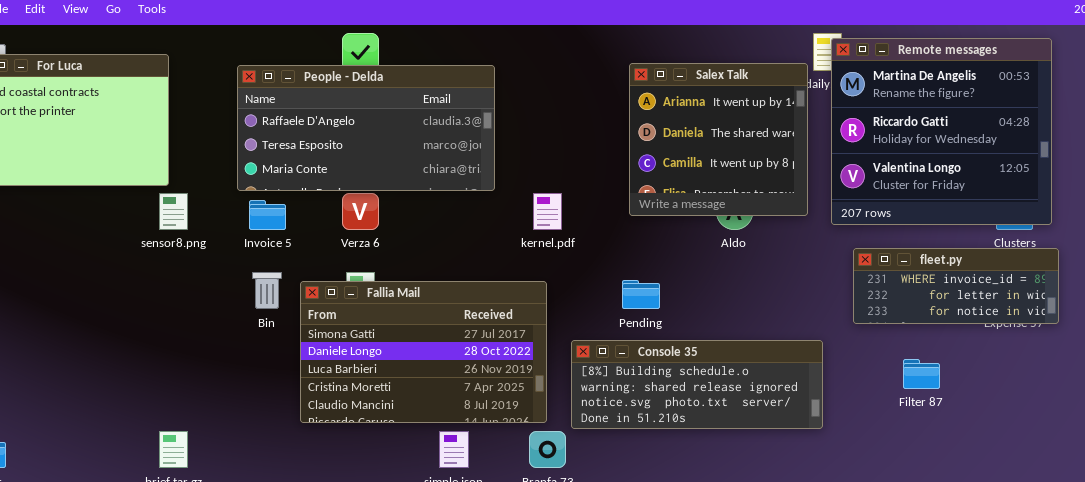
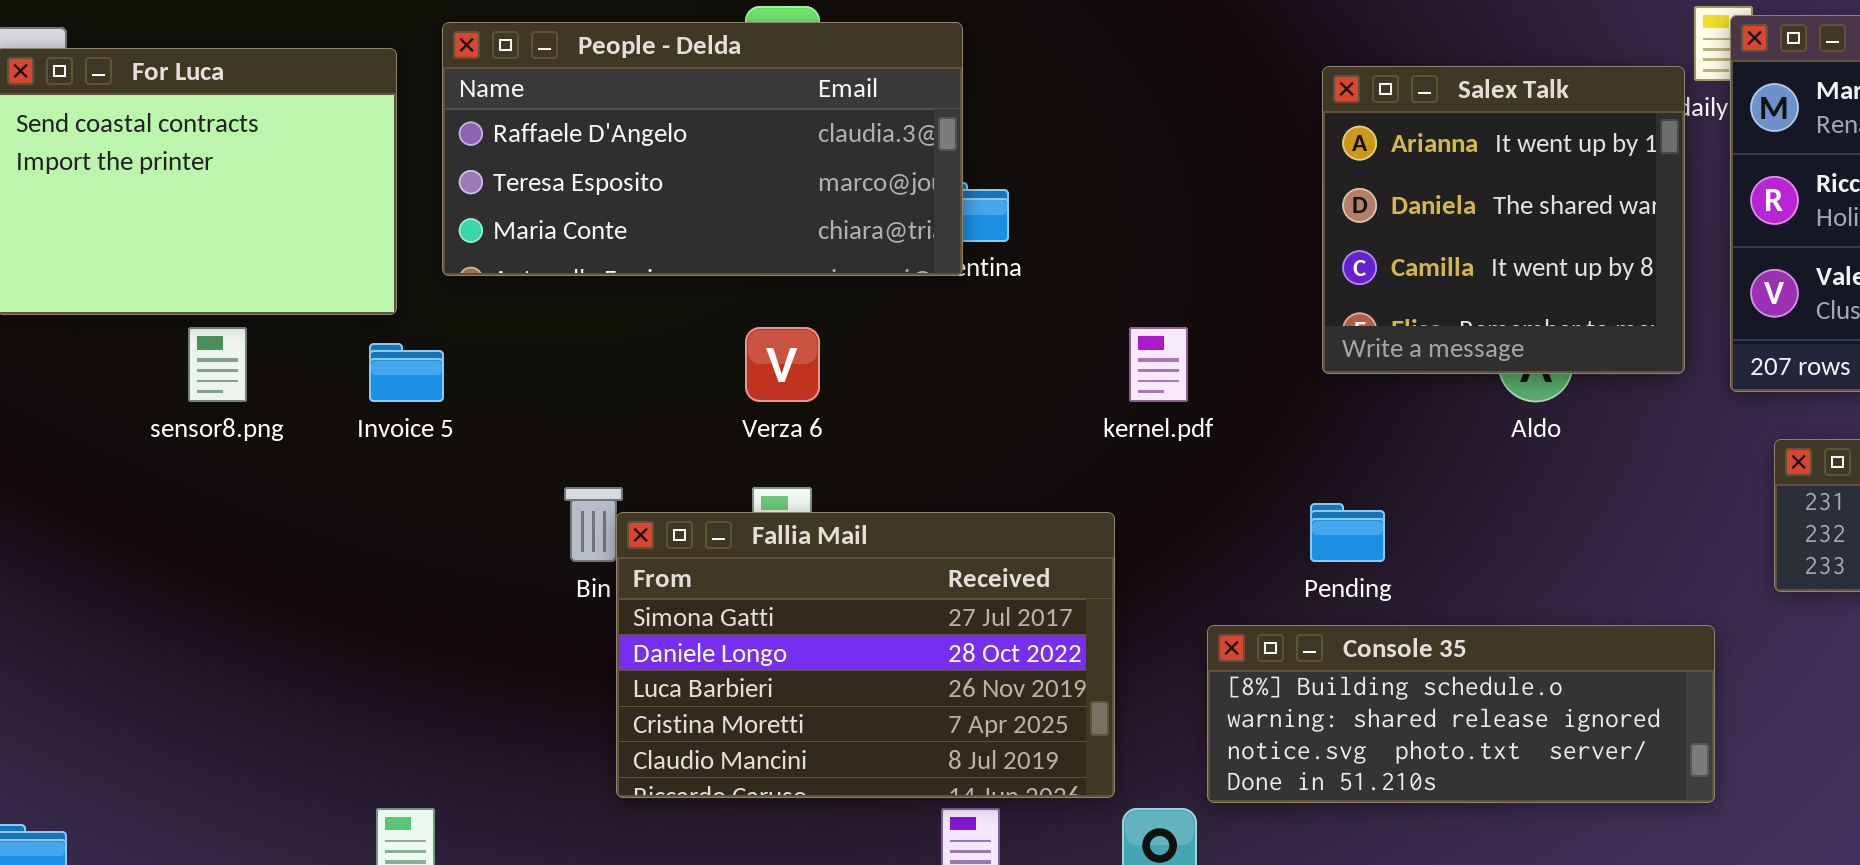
People - Delda: [237,65,495,191] -> [442,22,963,276], moved
sensor8.png: [159,193,188,230] -> [188,327,247,402], moved
Invoice 5: [249,200,286,230] -> [369,343,444,402], moved
Fallia Mail: [300,281,547,423] -> [616,512,1115,798], moved

